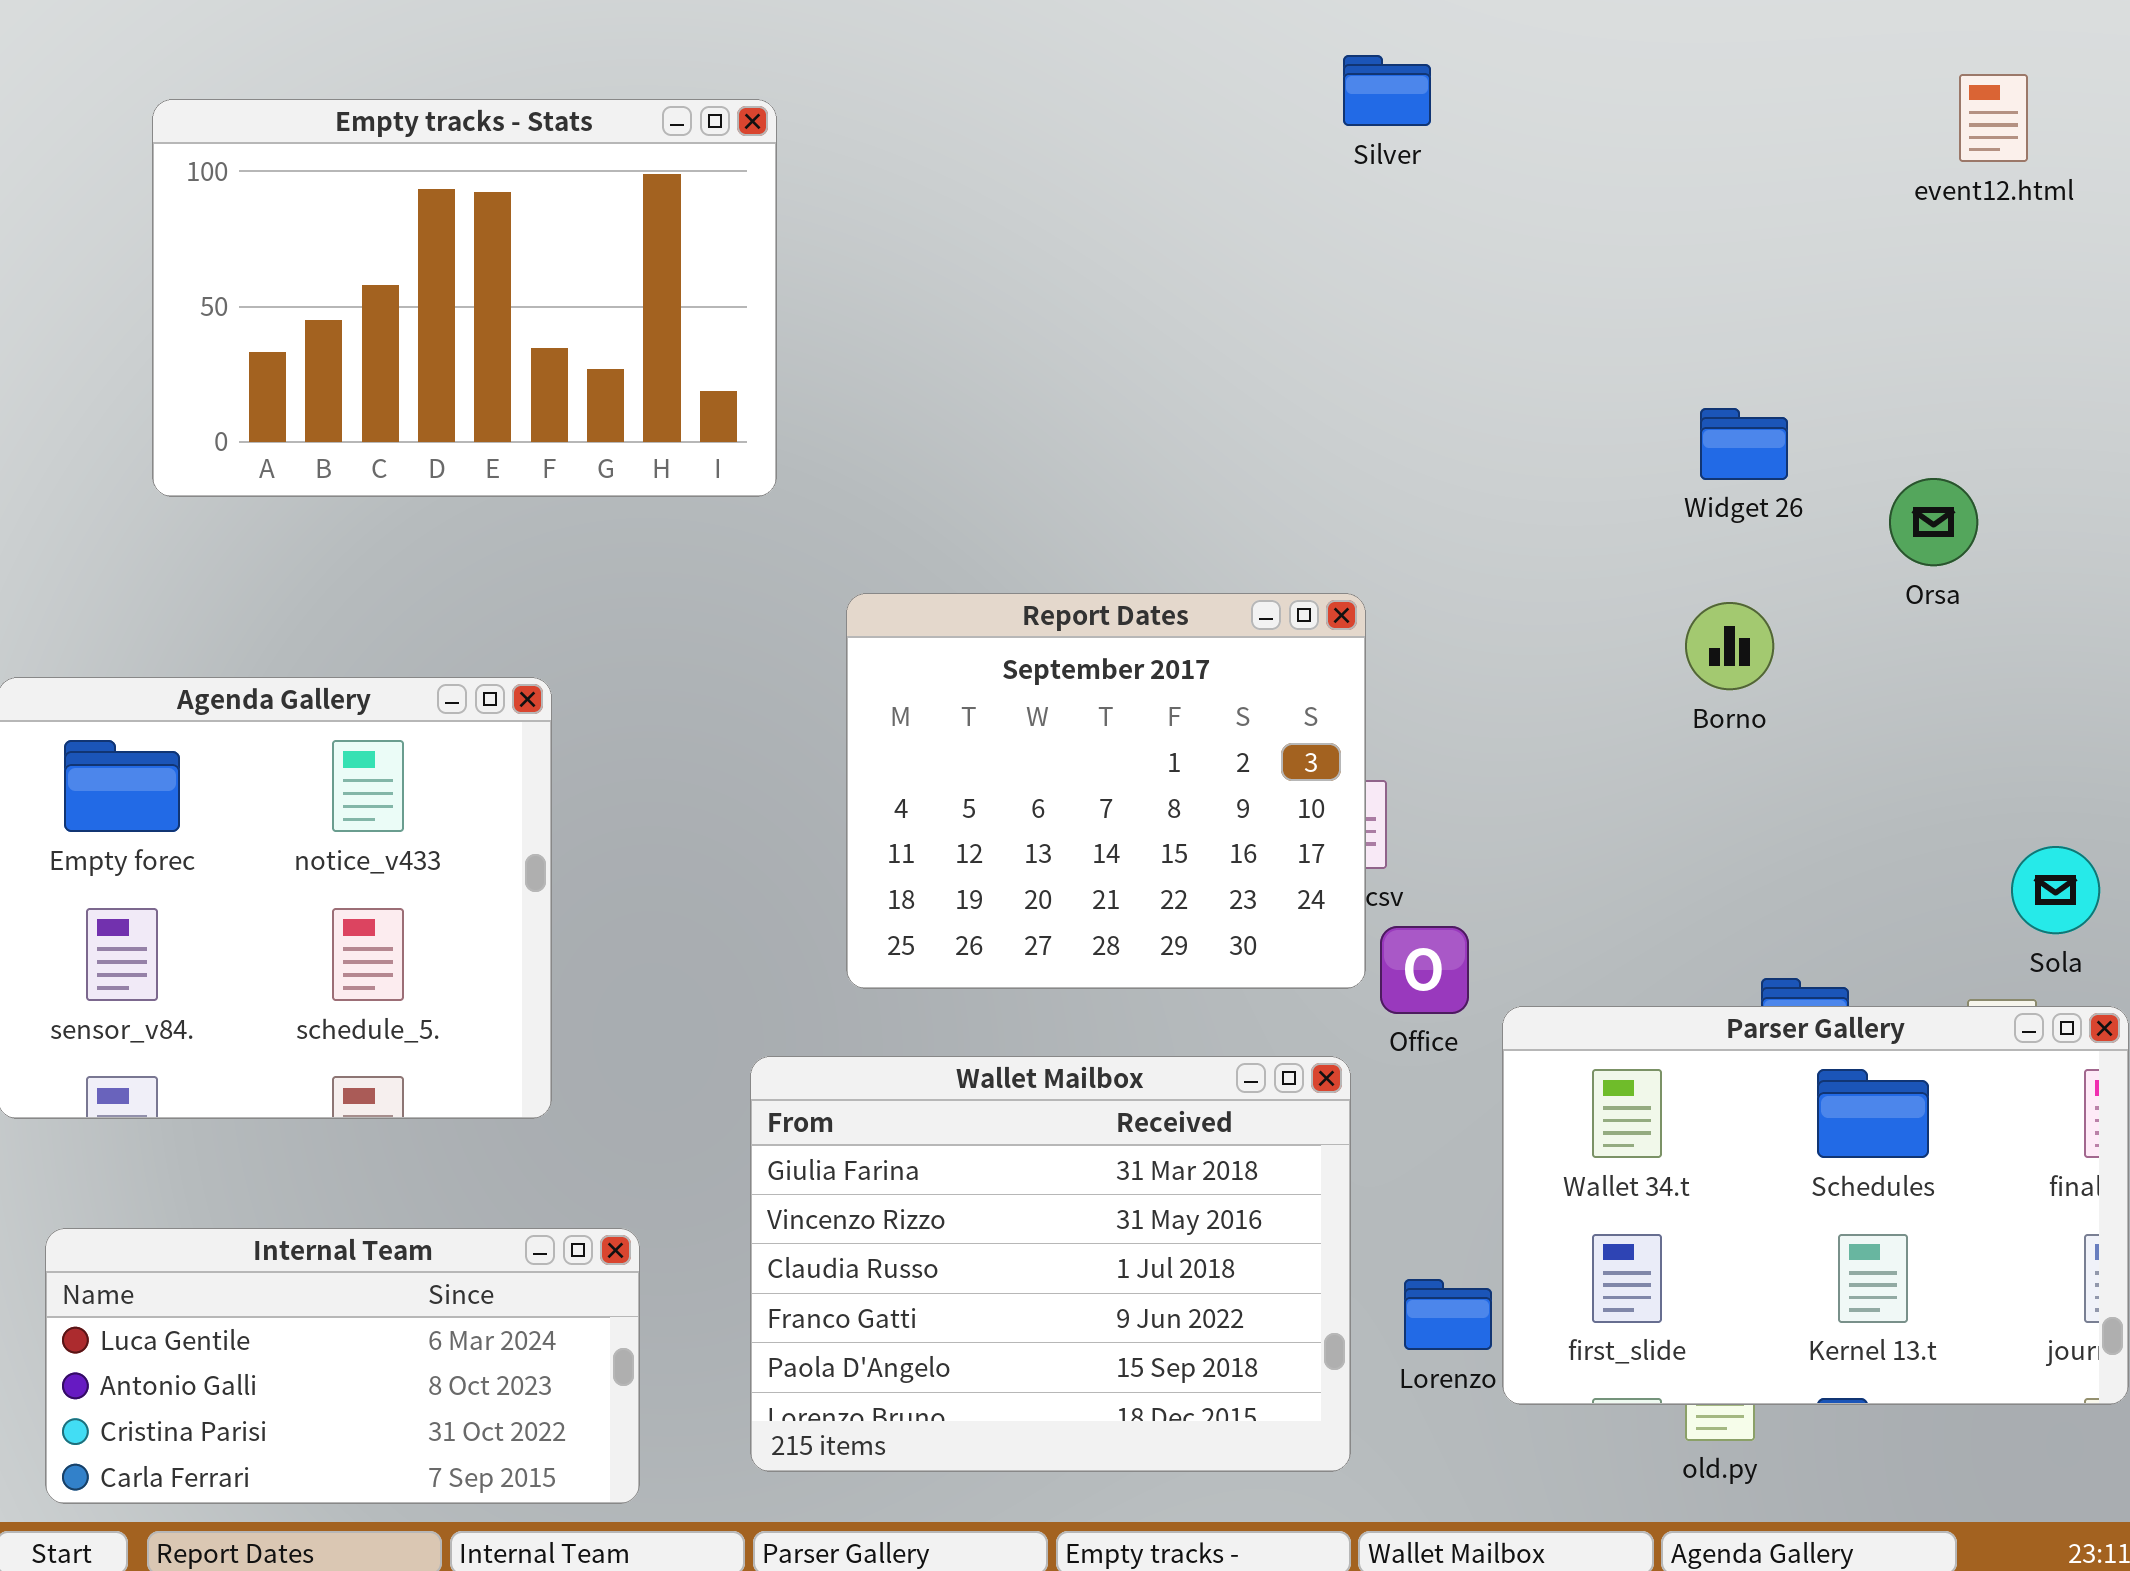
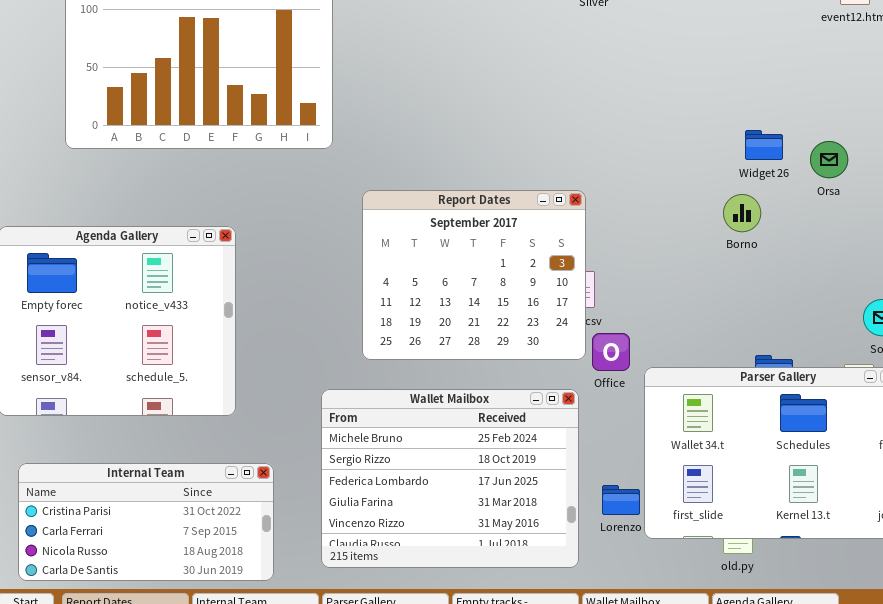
Widget 26: [1700,408,1788,480] -> [745,130,783,160], moved
Wallet Mailbox: [750,1056,1351,1472] -> [321,389,579,568], scrolled up 3 rows
Internal Team: [45,1228,640,1504] -> [18,463,274,581], scrolled down 2 rows

